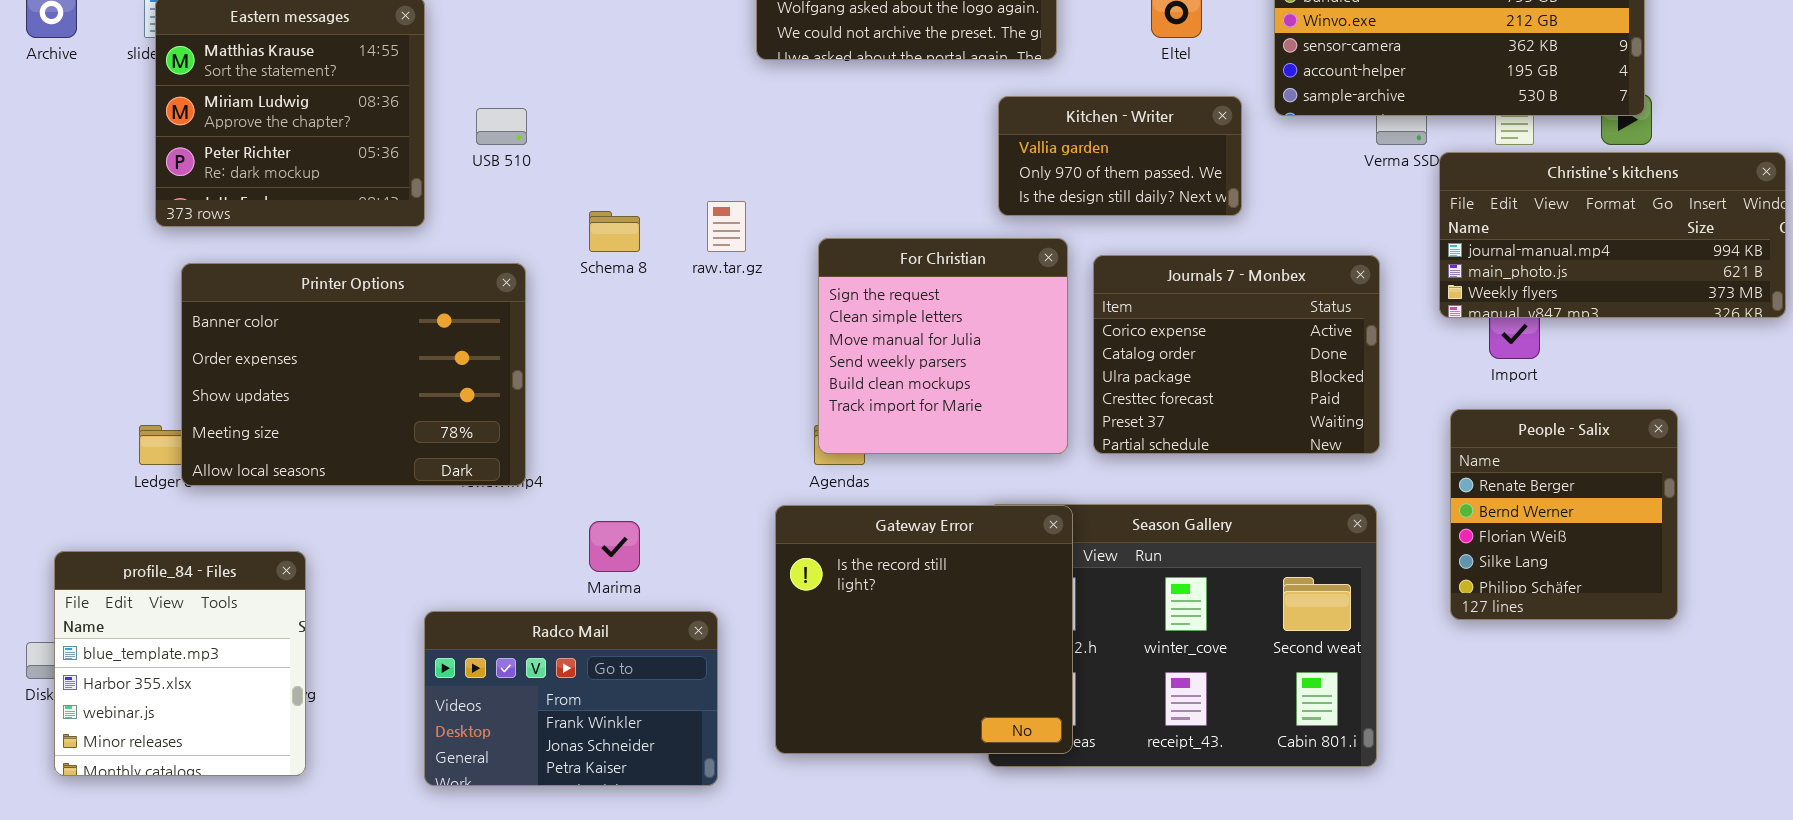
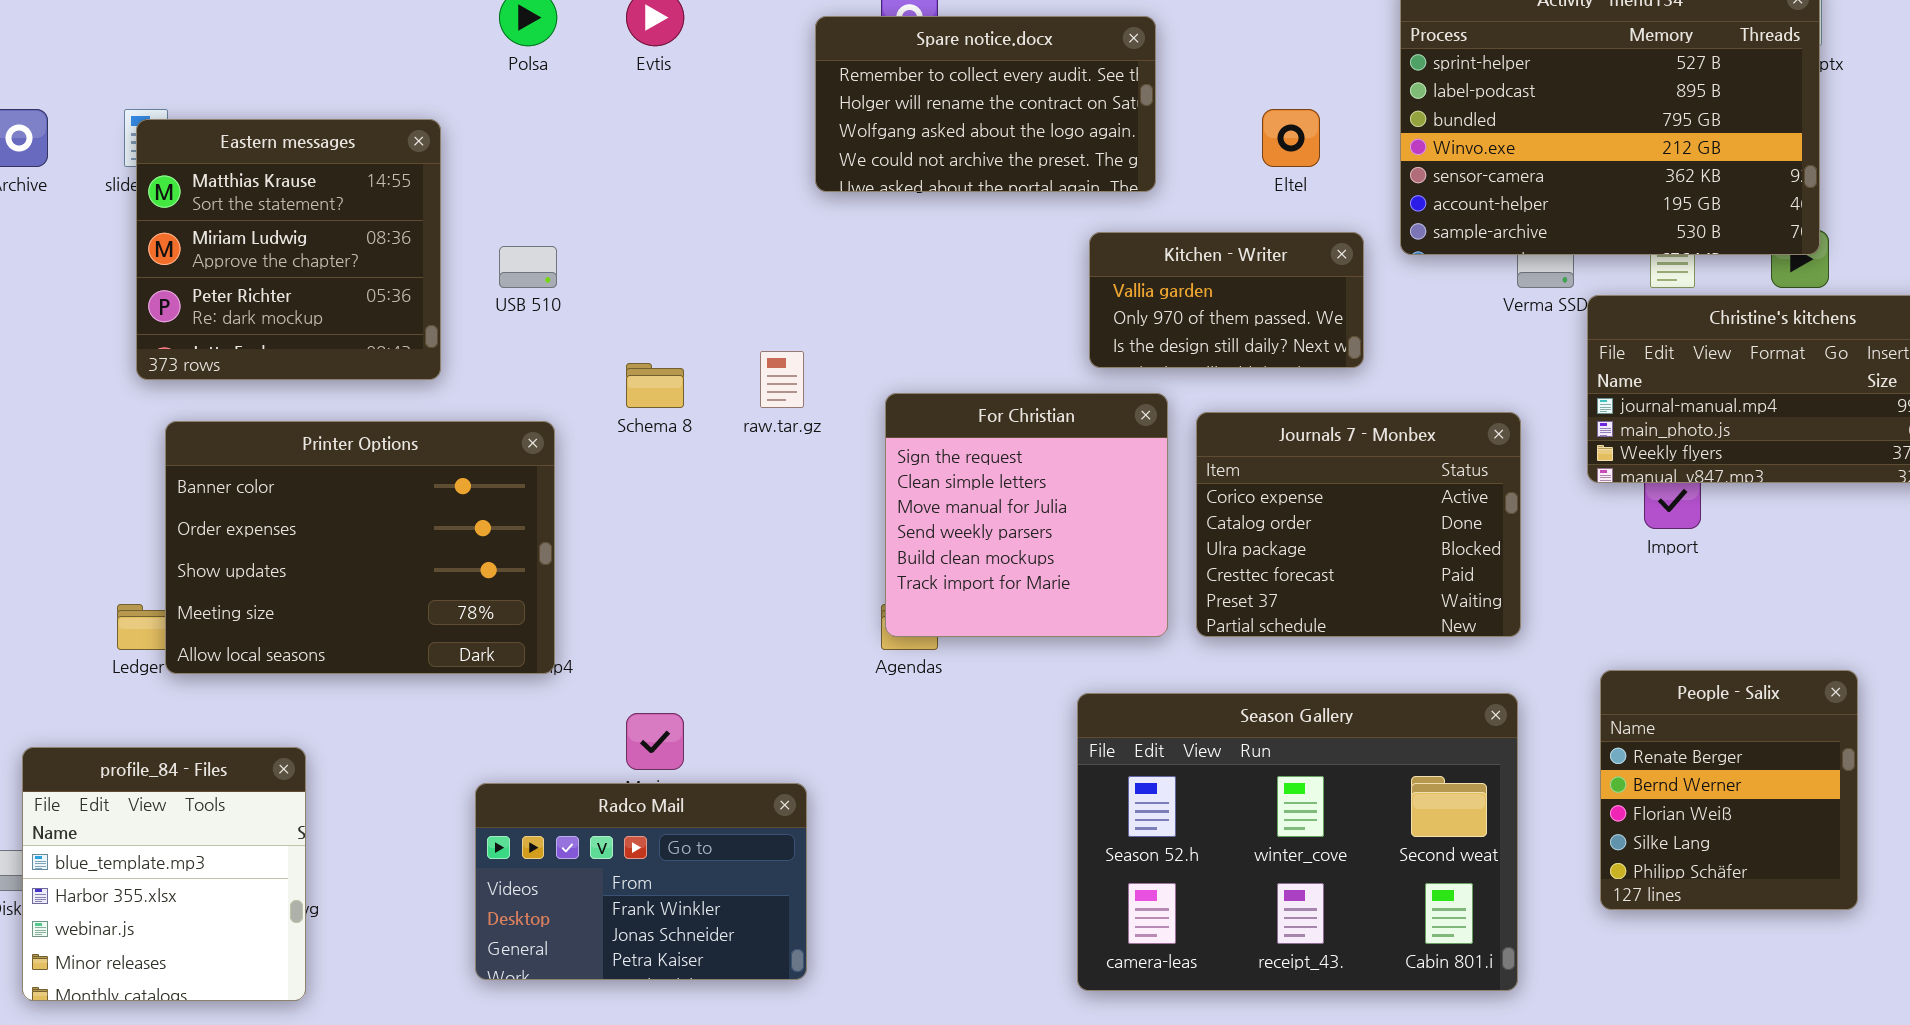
People - Salix: [1450,409,1678,620] -> [1600,670,1858,910], moved
Gateway Error: [775,505,1073,754] -> none, closed
Radco Mail: [424,611,718,786] -> [475,783,807,980], moved

